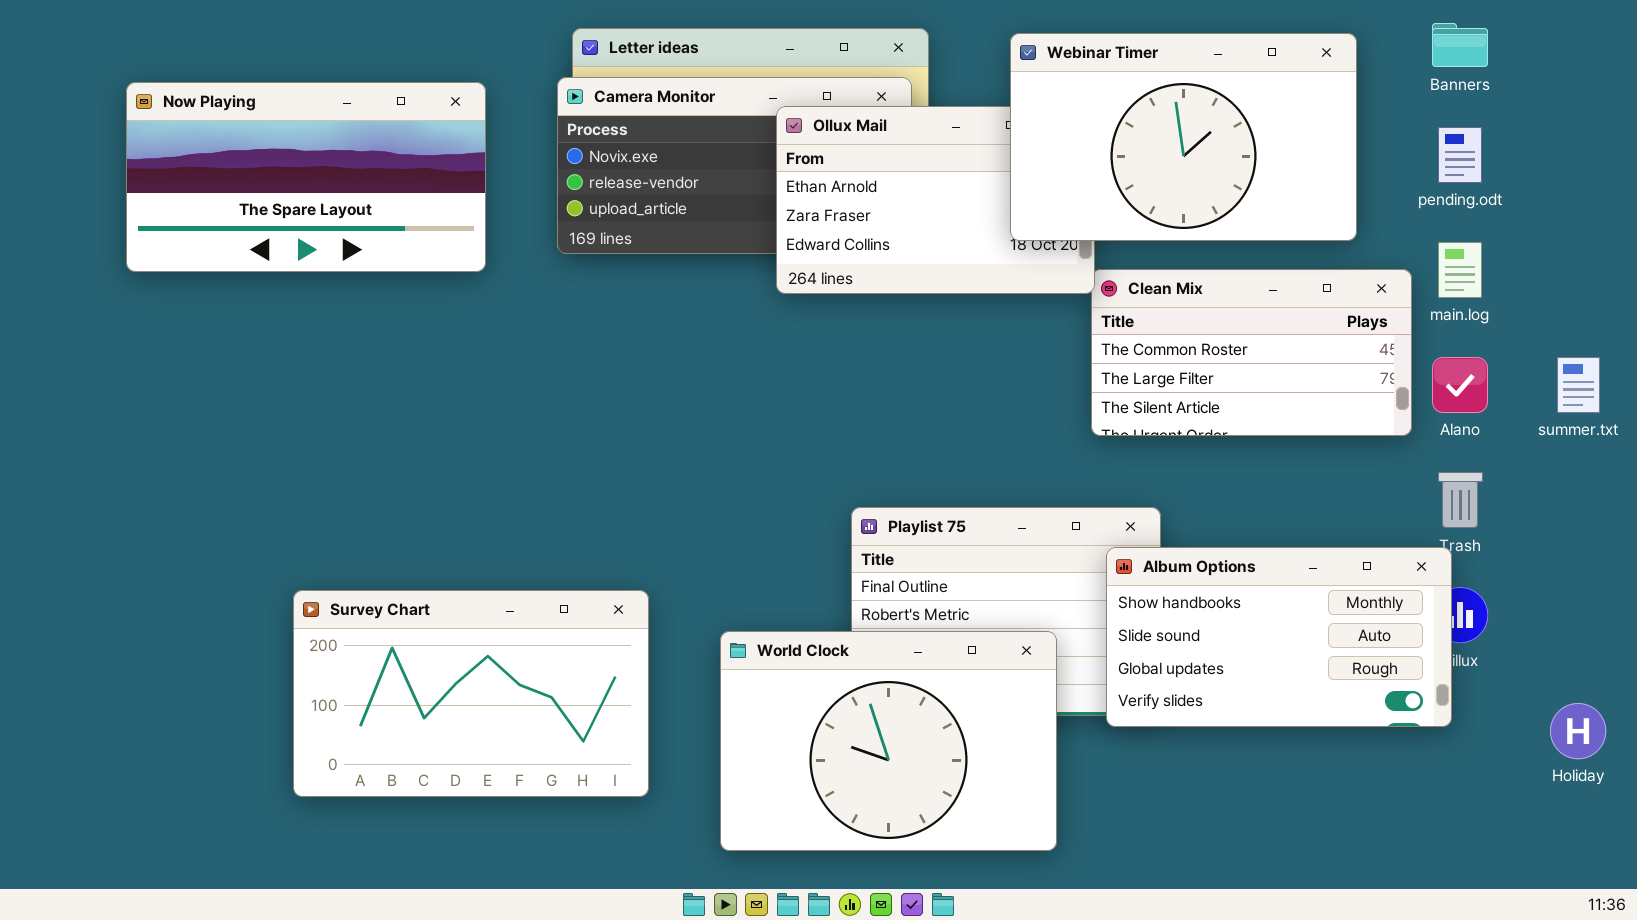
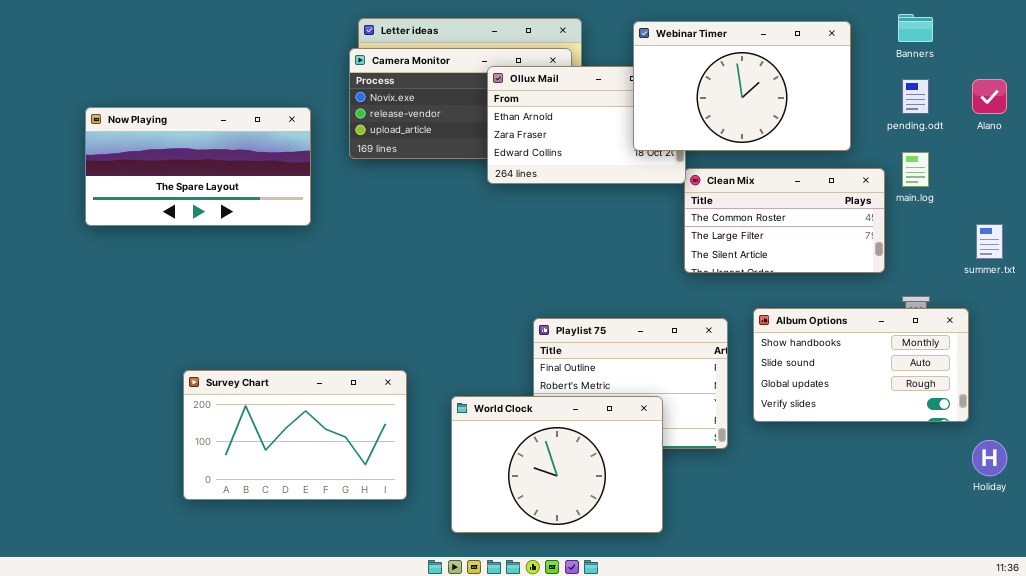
Now Playing: [126,82,486,272] -> [85,107,311,226], moved
Alano: [1432,357,1488,413] -> [972,79,1007,114], moved
Album Options: [1106,547,1452,727] -> [753,308,969,422], moved

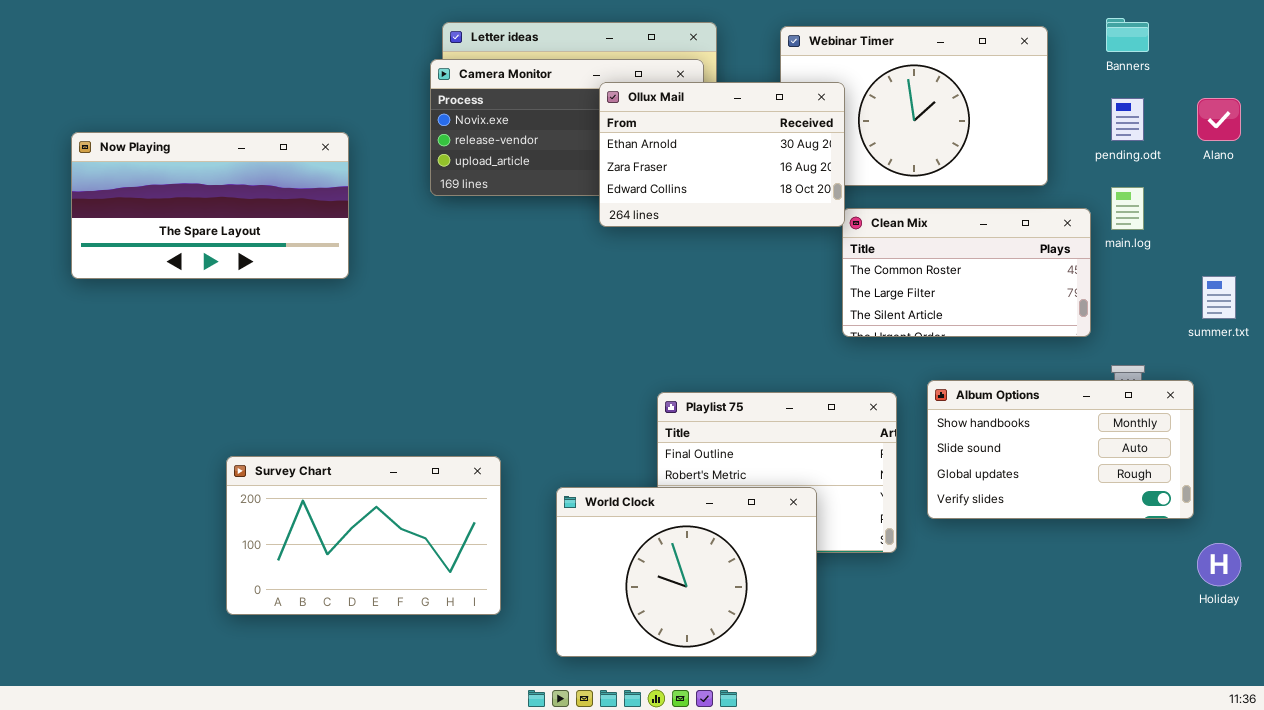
Ollux Mail: [487,66,686,184] -> [599,82,845,227], raised
Now Playing: [85,107,311,226] -> [71,132,349,279], moved

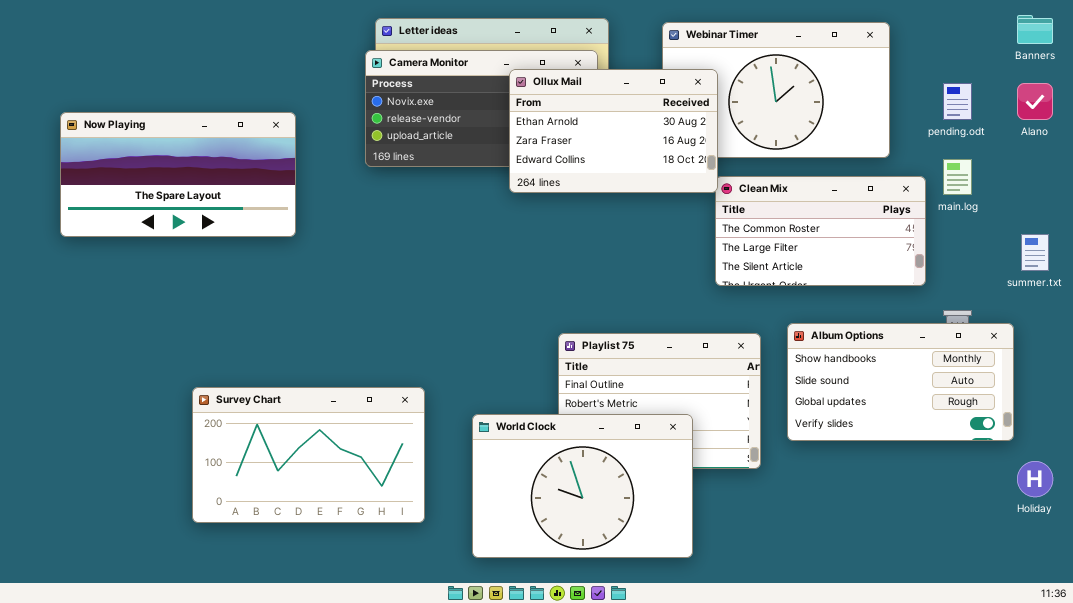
Banners: [1106,18,1149,52] -> [1017,15,1053,44], moved

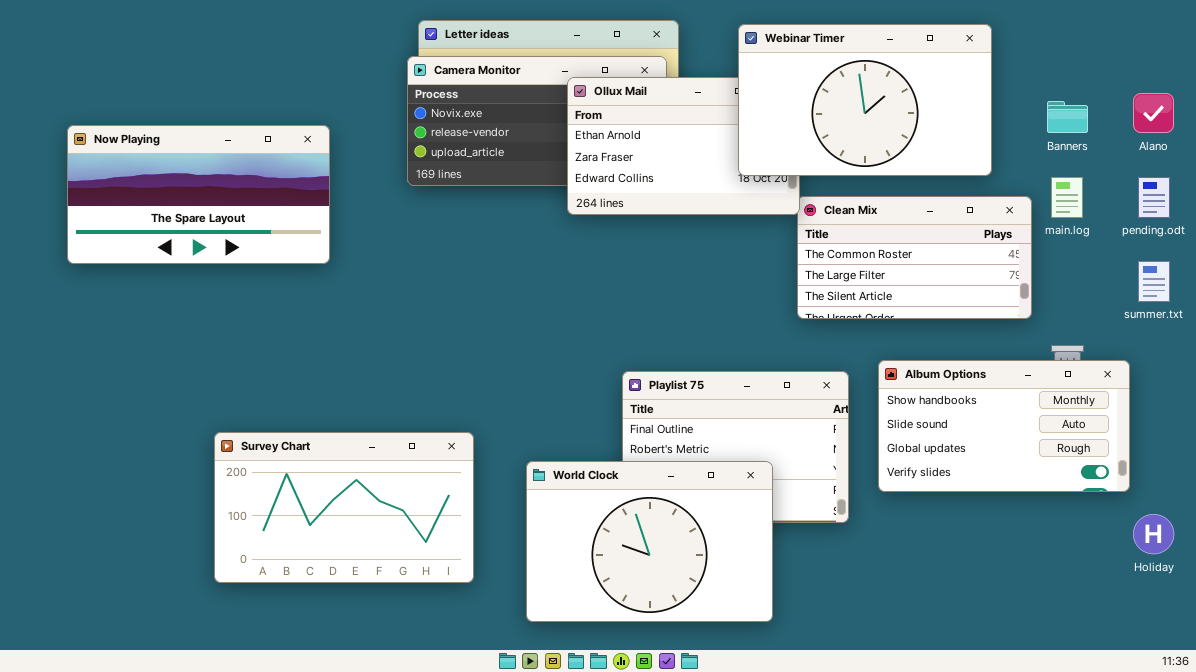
Banners: [1017,15,1053,44] -> [1047,101,1088,133], moved
Webinar Timer: [662,22,890,158] -> [738,24,992,176], raised
pending.odt: [943,83,972,120] -> [1138,177,1170,218], moved

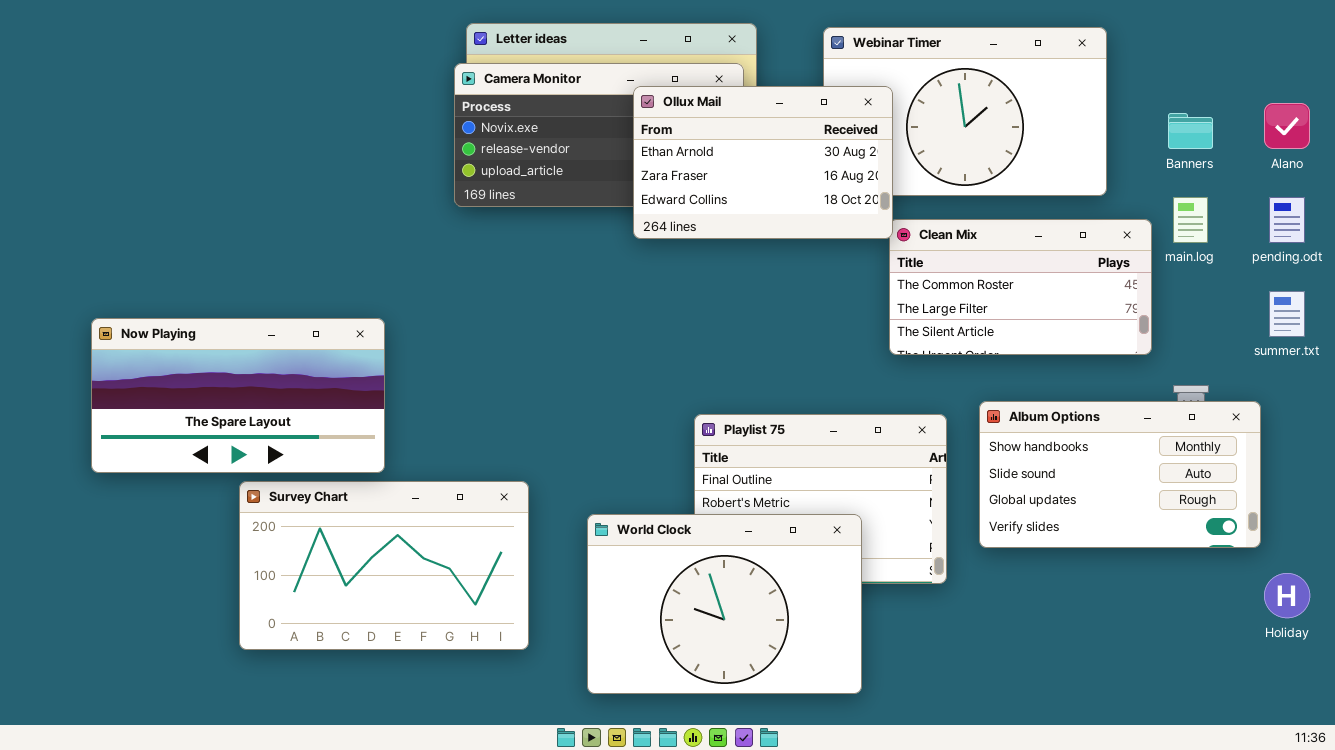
Ollux Mail: [567,77,800,215] -> [633,86,893,239], raised
Now Playing: [67,125,330,264] -> [91,318,385,473], moved

